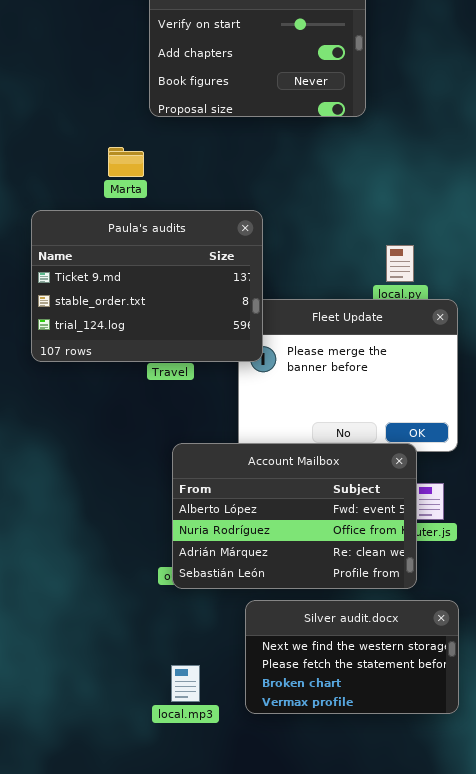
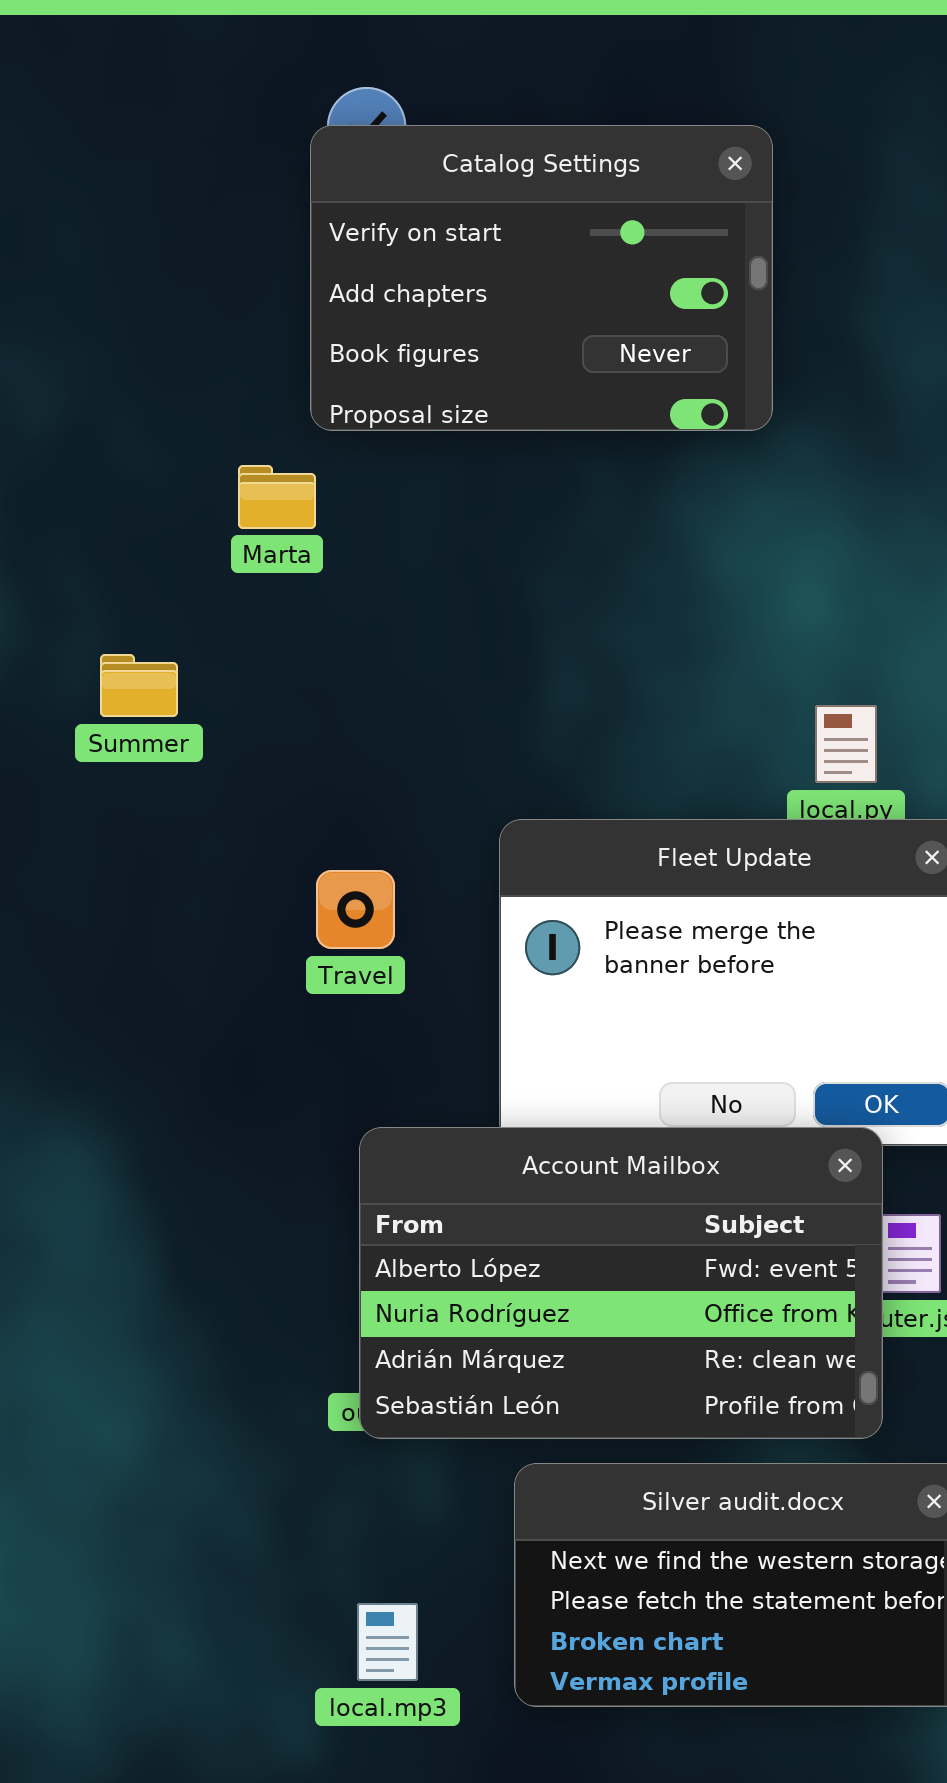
Marta: [108,147,144,177] -> [238,465,316,529], moved
Paula's audits: [31,210,263,362] -> none, closed

